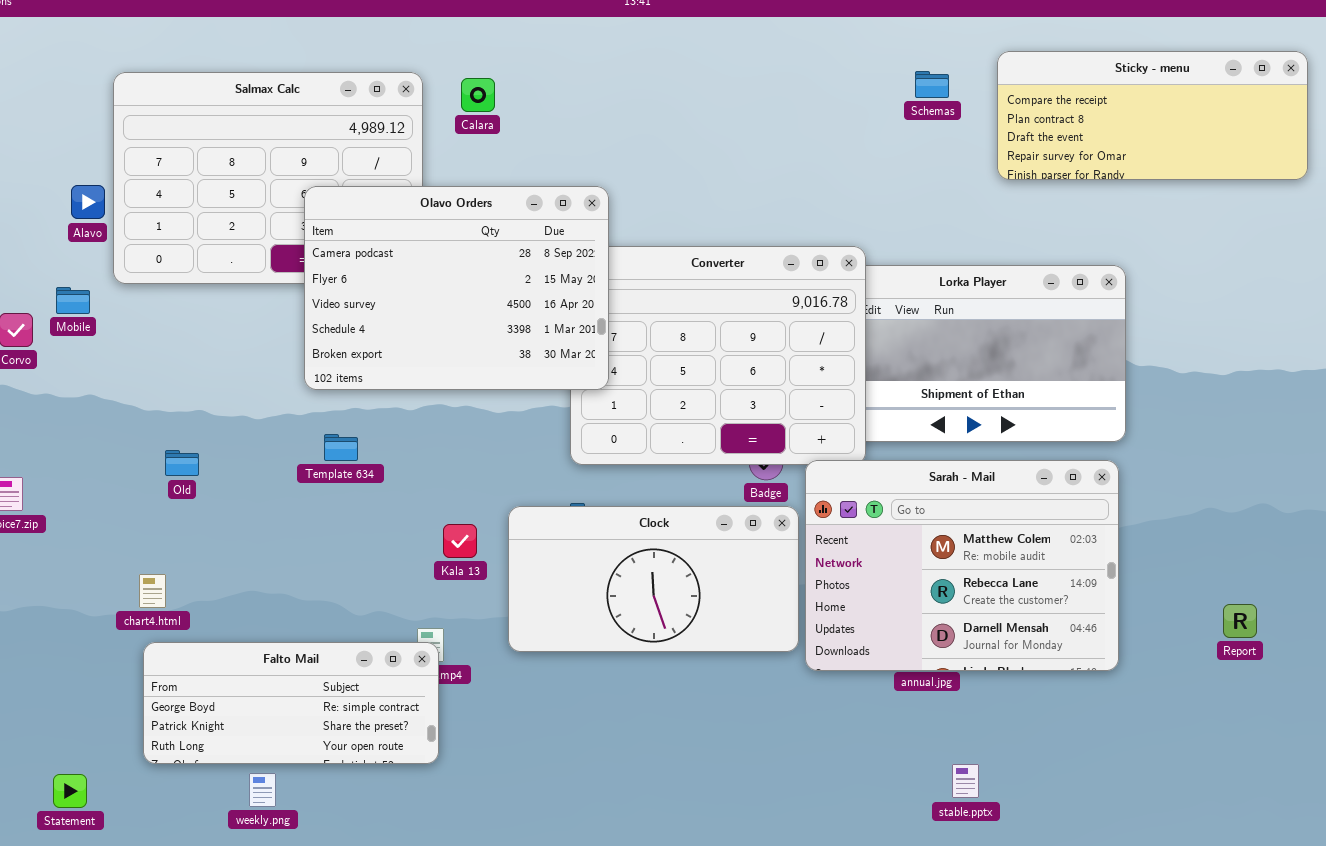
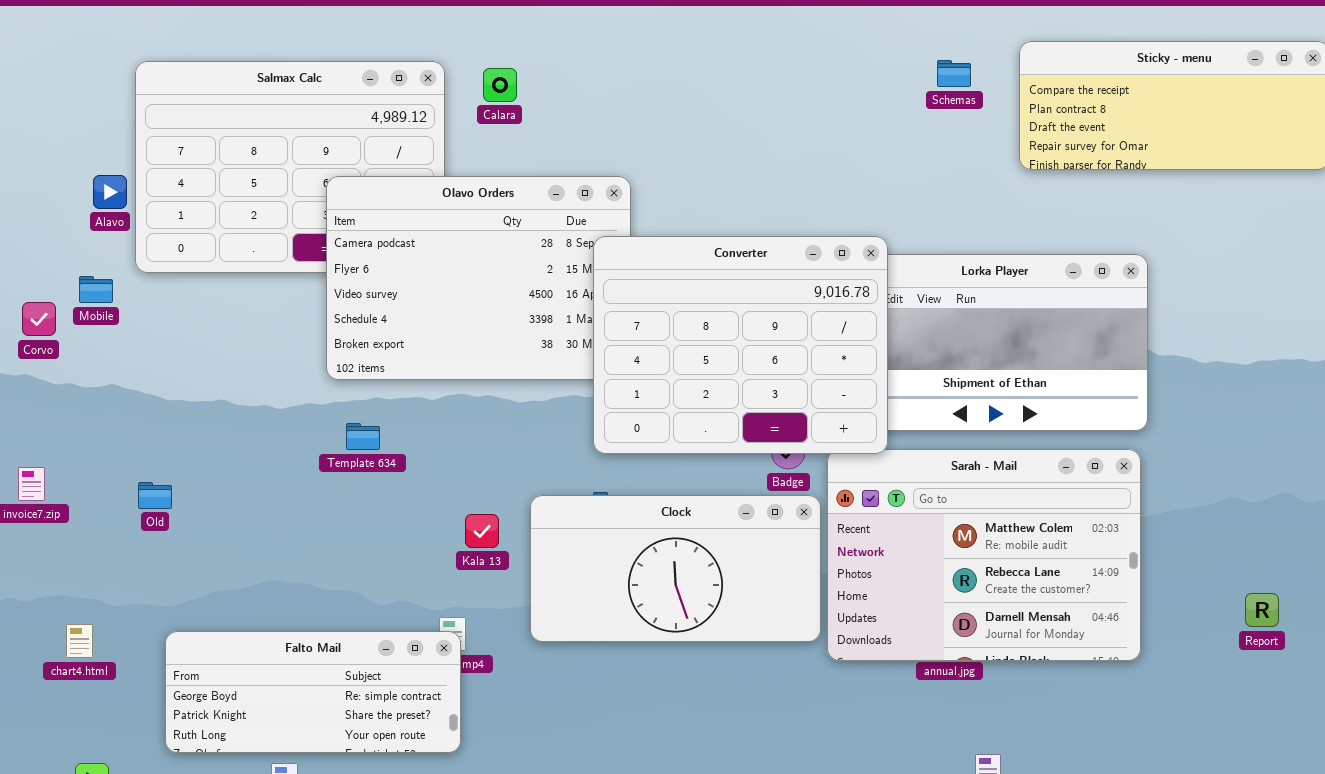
Converter: [570,246,866,465] -> [593,236,888,454], raised
Old: [165,450,199,476] -> [138,482,172,509], moved
chart4.html: [139,574,166,608] -> [66,624,93,658], moved

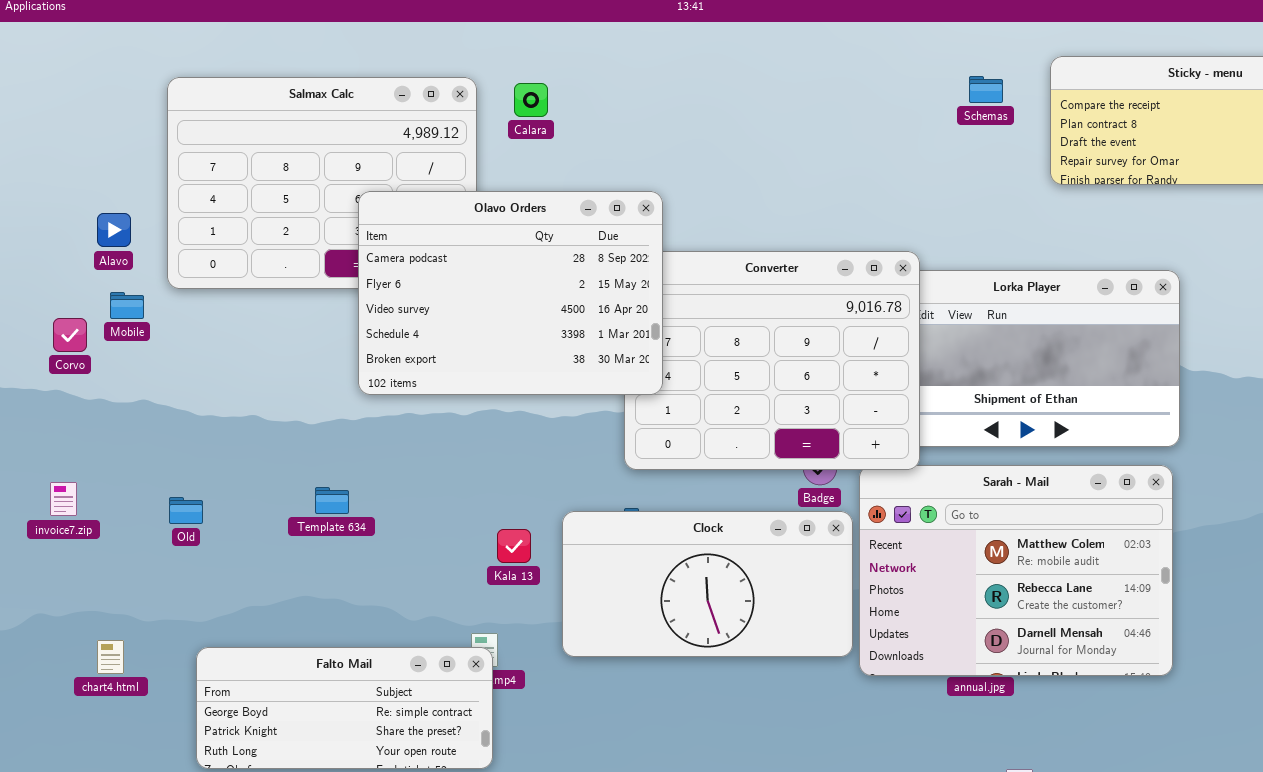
Alavo: [93,175,127,209] -> [97,213,131,247], moved
Olavo Orders: [326,176,631,380] -> [358,191,663,395], raised
Template 634: [346,423,380,450] -> [315,487,349,514], moved

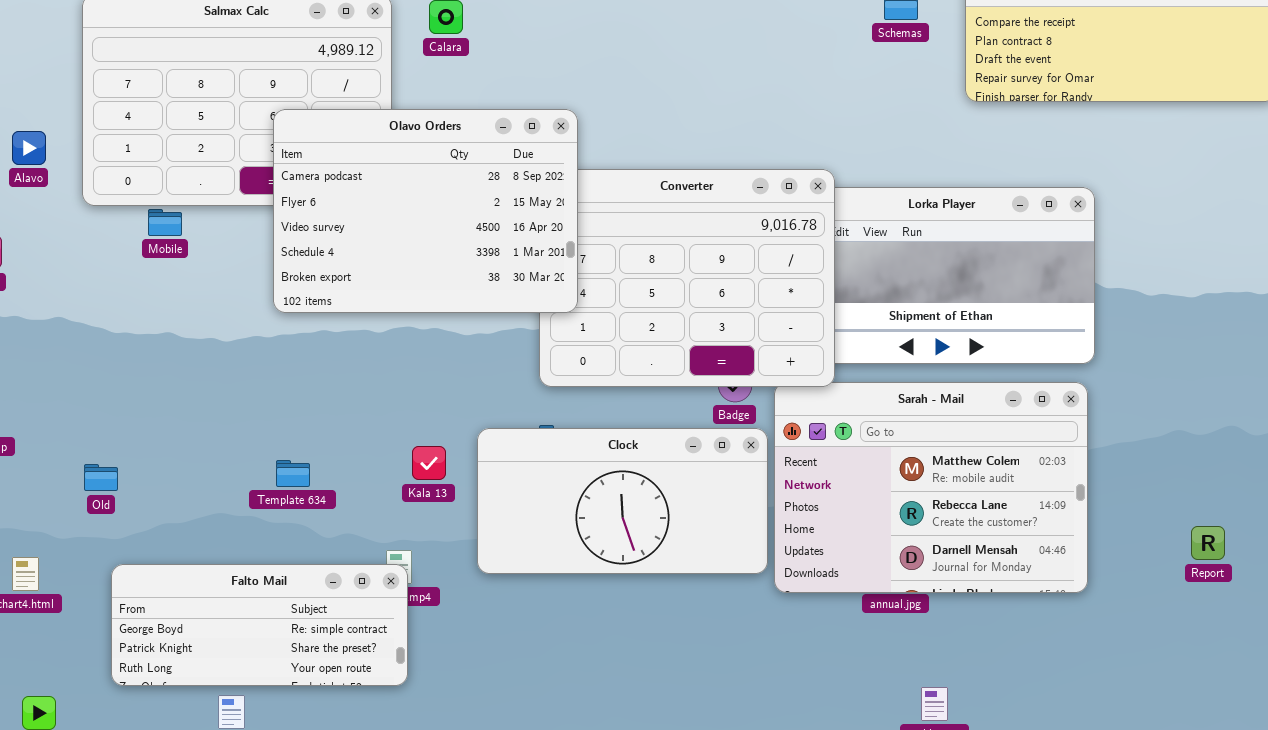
Mobile: [110,292,144,319] -> [148,209,182,236], moved
Template 634: [315,487,349,514] -> [276,460,310,487], moved
Old: [169,497,203,524] -> [84,464,118,491], moved

